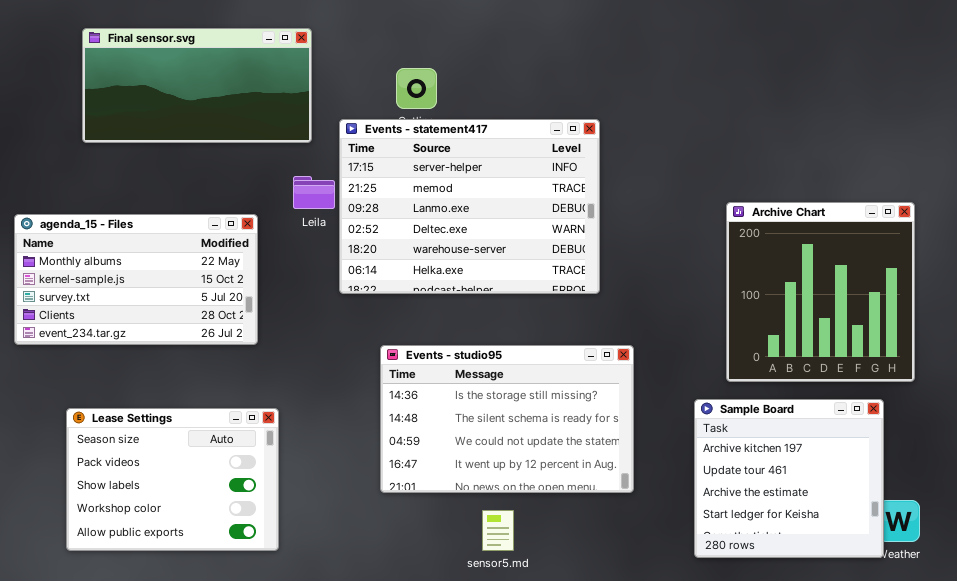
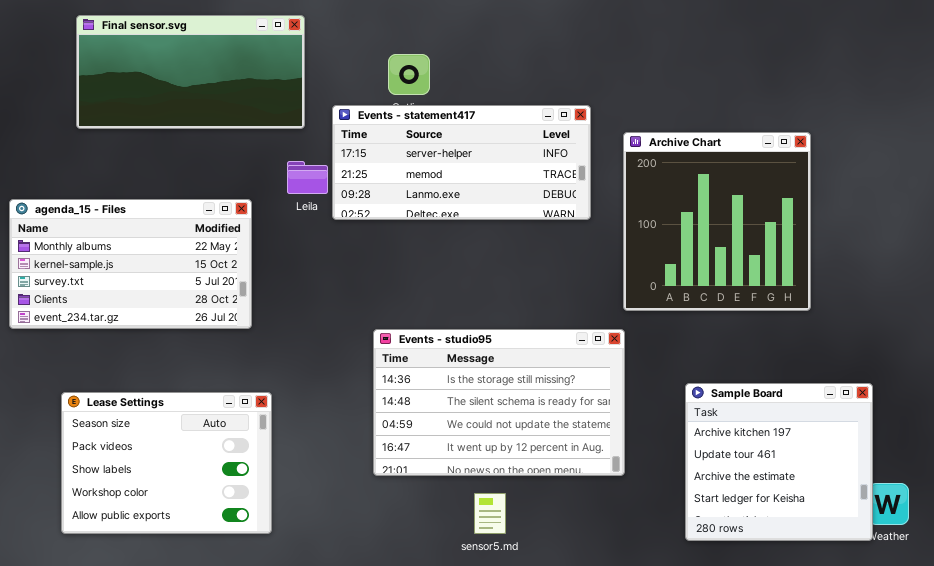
Events - statement417: [339,119,600,294] -> [332,105,591,220], resized
Archive Chart: [726,202,915,382] -> [623,132,811,311], moved

